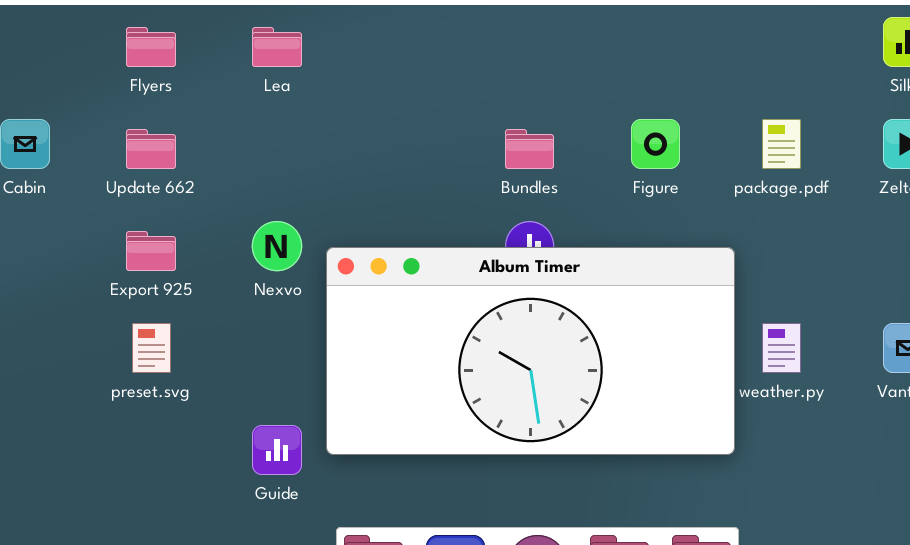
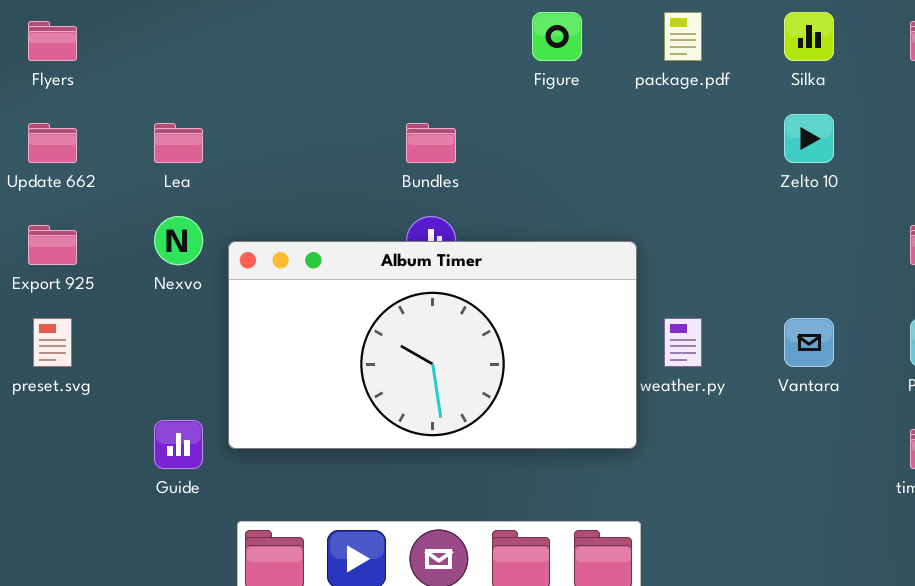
Lea: [252,27,302,67] -> [154,123,203,163], moved
Figure: [631,119,680,169] -> [532,12,582,61], moved
package.pdf: [762,119,801,169] -> [664,12,702,61], moved

